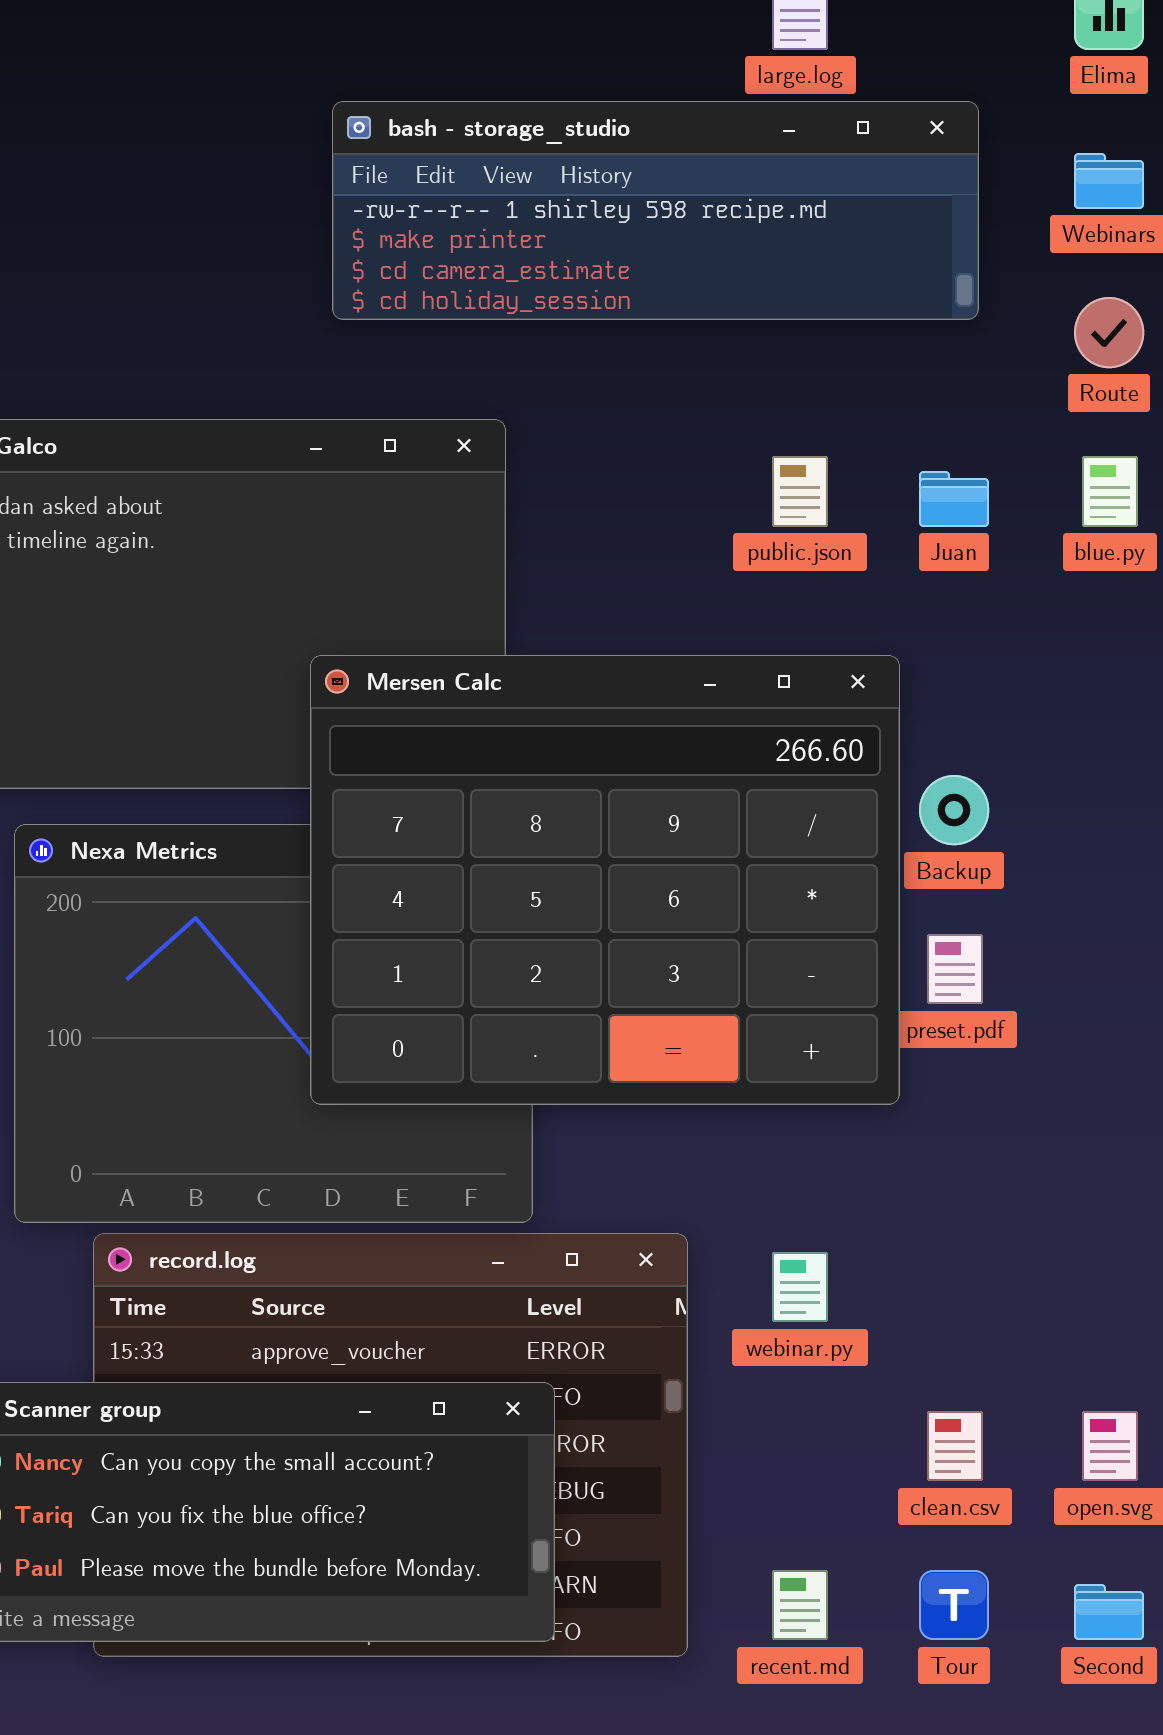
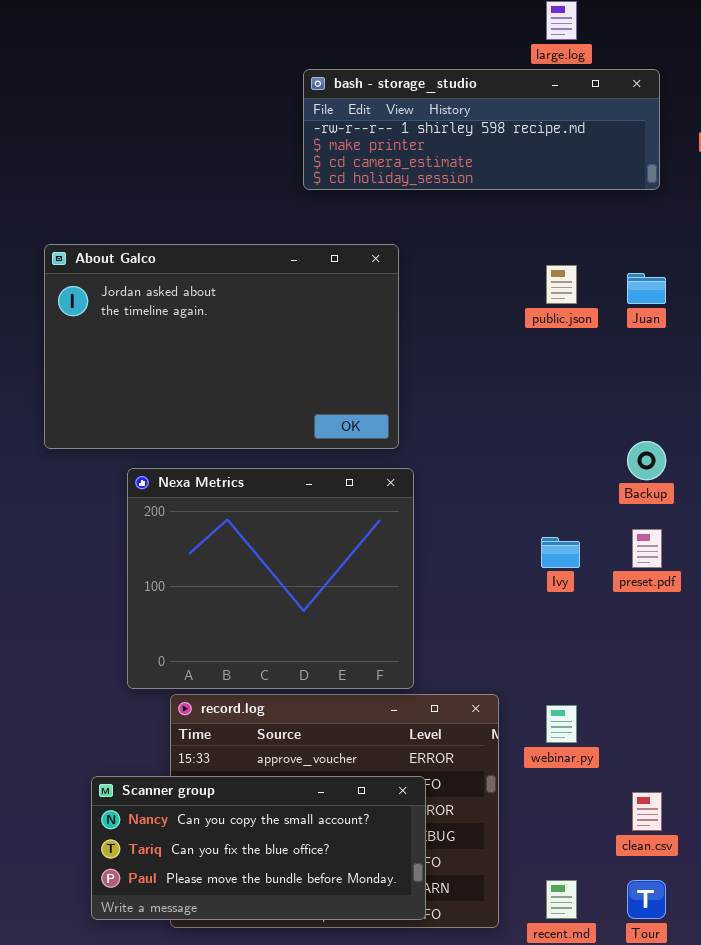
Mersen Calc: [310,655,900,1105] -> none, closed

